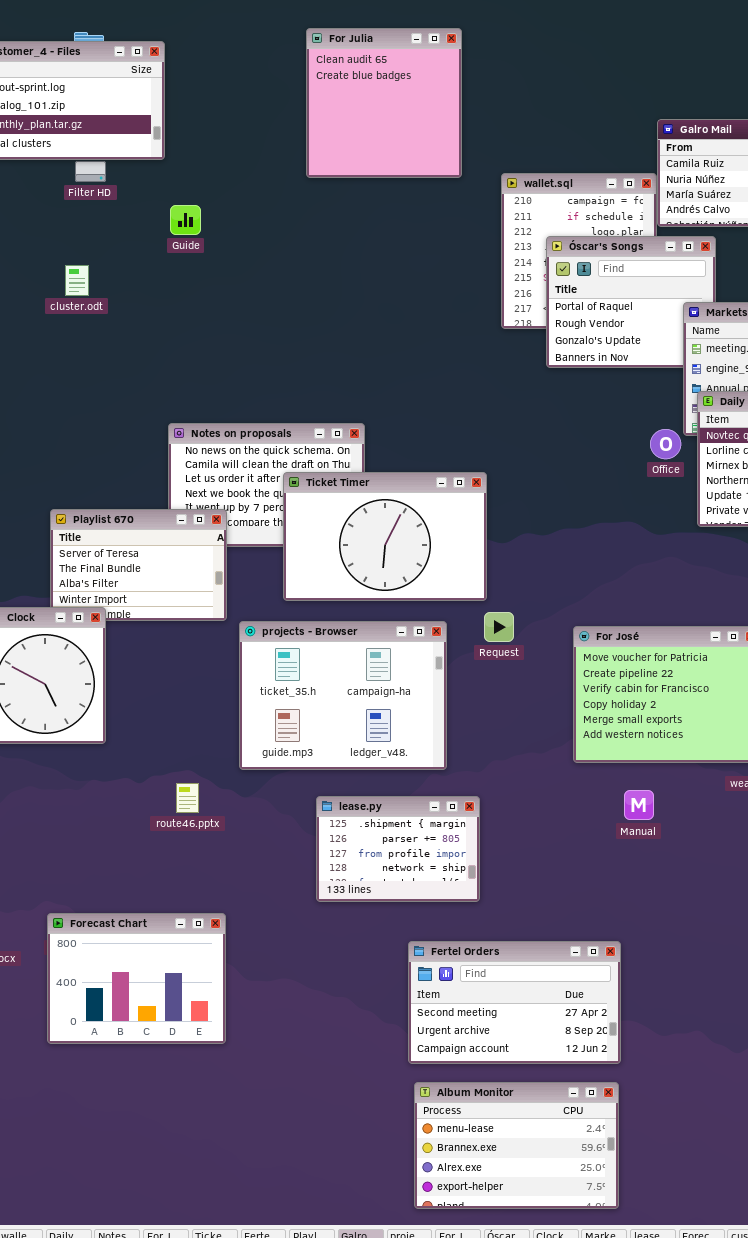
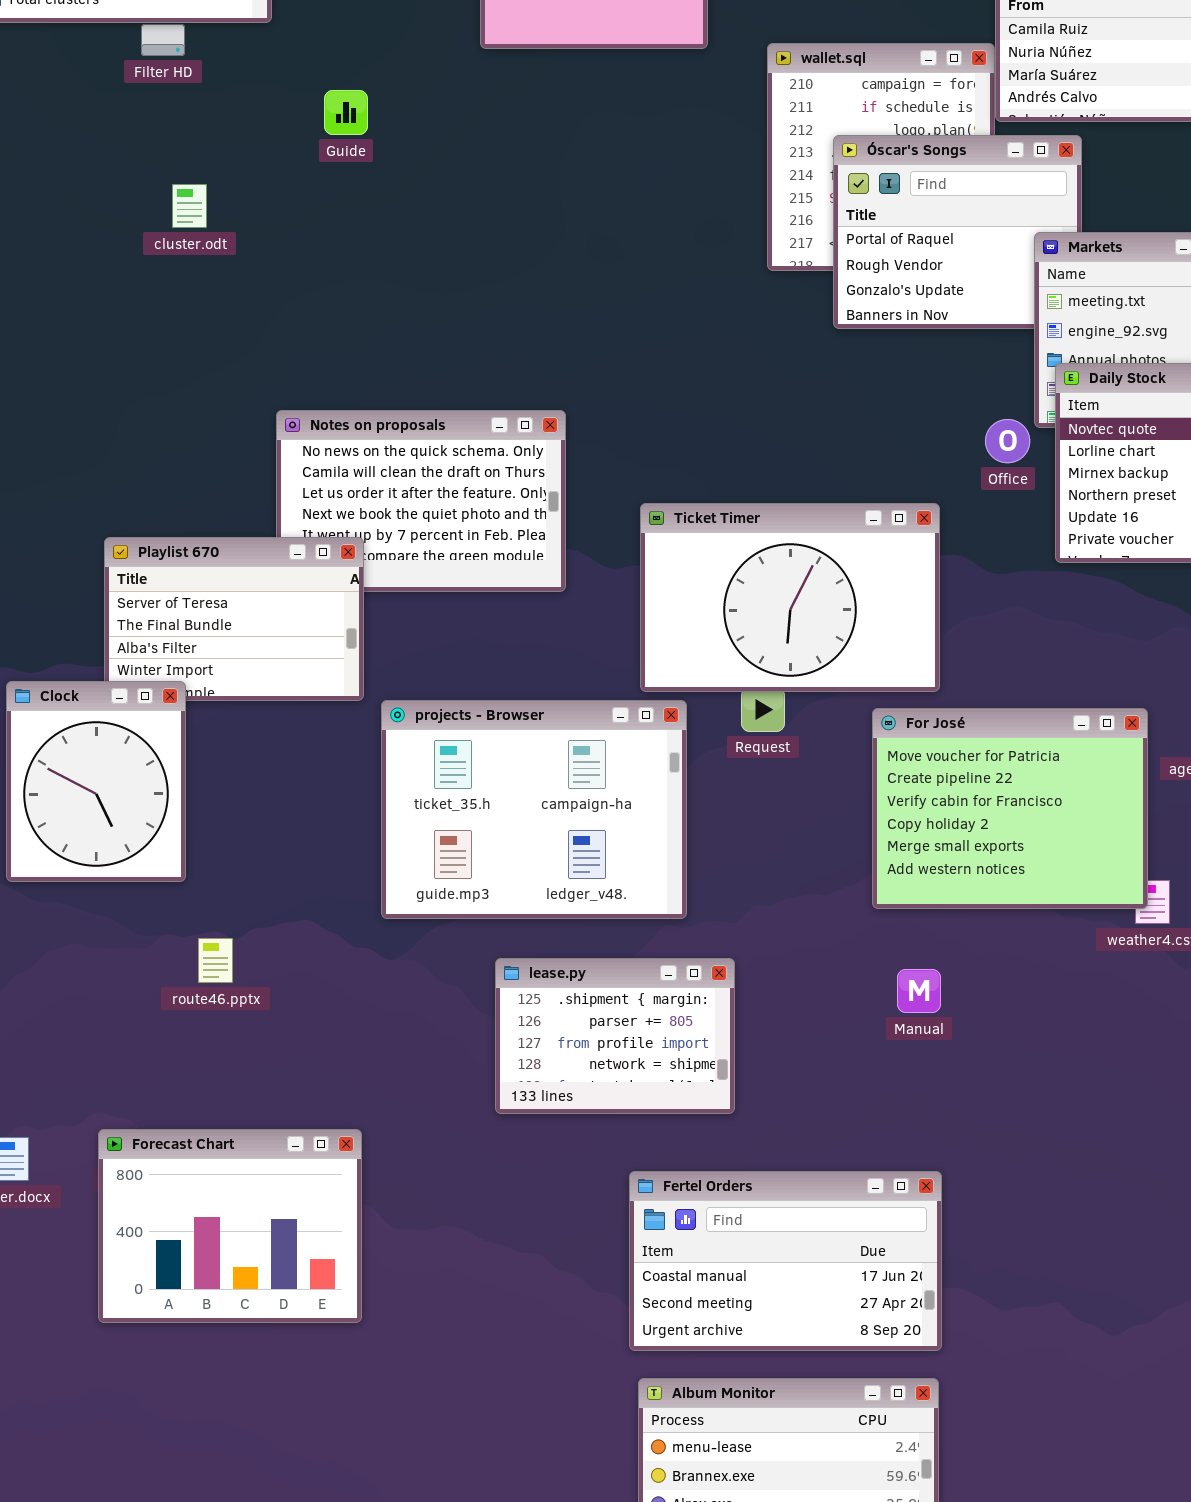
Guide: [170,205,201,235] -> [324,90,368,135], moved
cluster.odt: [65,265,89,296] -> [172,184,207,228], moved
Ticket Timer: [283,472,487,601] -> [640,503,940,692], moved
route46.pptx: [176,783,199,813] -> [198,938,233,983], moved
Manual: [624,790,654,820] -> [897,969,941,1013], moved
Fertel Orders: [408,941,621,1064] -> [629,1171,942,1351], scrolled up 1 row

